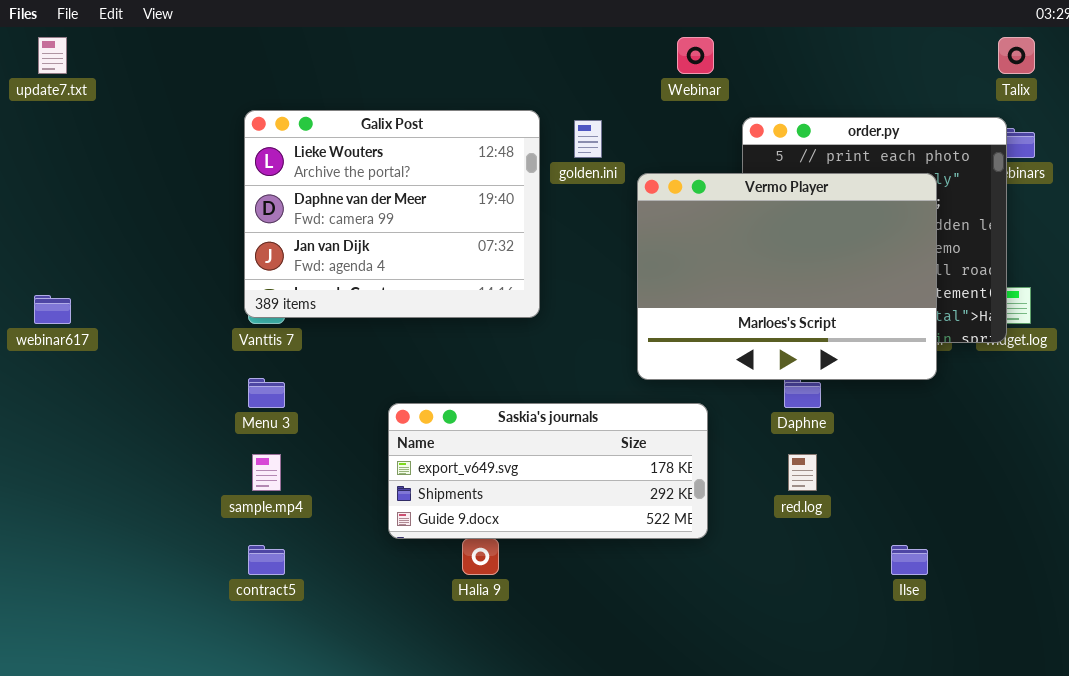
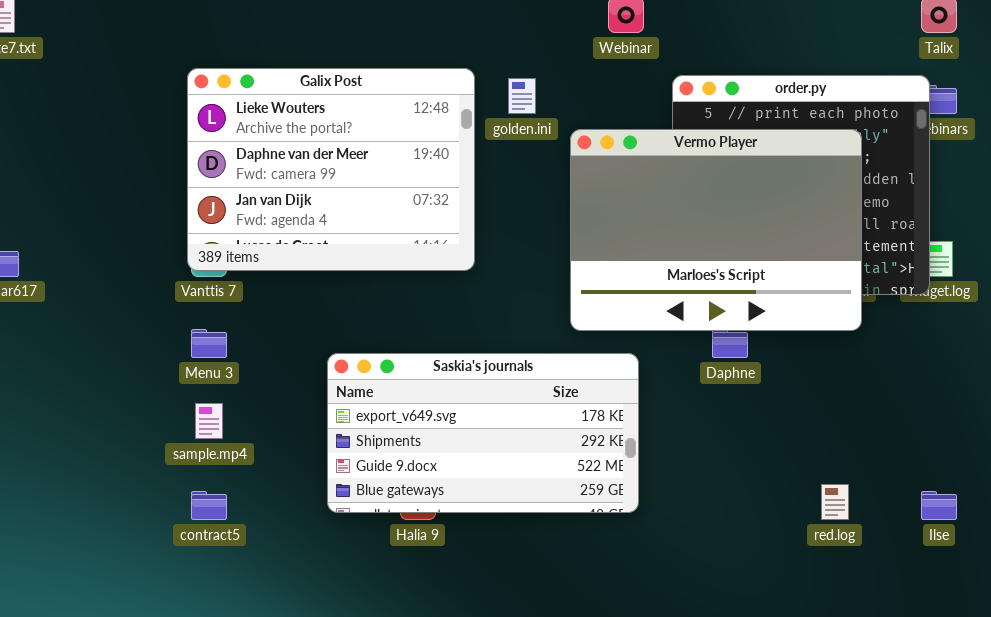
Saskia's journals: [388,403,708,539] -> [327,353,639,513], resized
red.log: [788,454,817,491] -> [821,484,849,520], moved
Ilse: [891,545,928,575] -> [921,491,957,520], moved

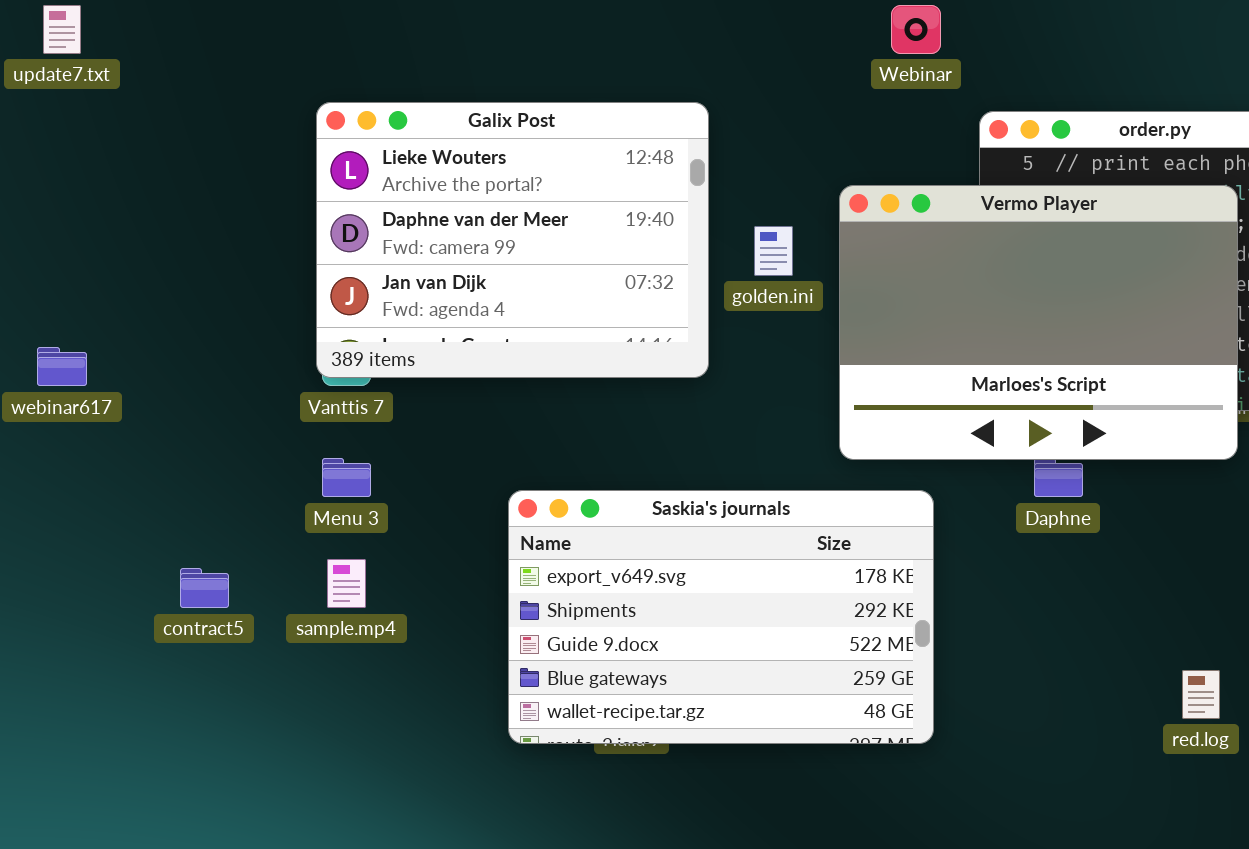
golden.ini: [508,78,536,114] -> [754,226,793,276], moved
Saskia's journals: [327,353,639,513] -> [508,490,934,744], resized
contract5: [191,491,227,520] -> [180,568,229,608], moved

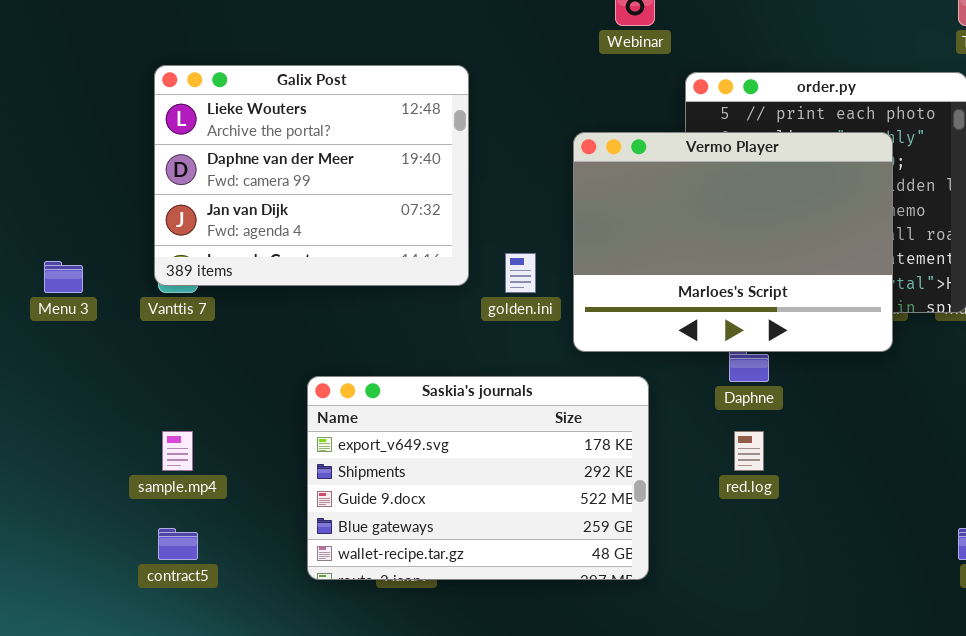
golden.ini: [754,226,793,276] -> [505,253,536,293], moved
Menu 3: [322,458,371,497] -> [44,261,83,293], moved
contract5: [180,568,229,608] -> [158,528,198,560], moved
red.log: [1182,670,1220,719] -> [734,431,764,471], moved

